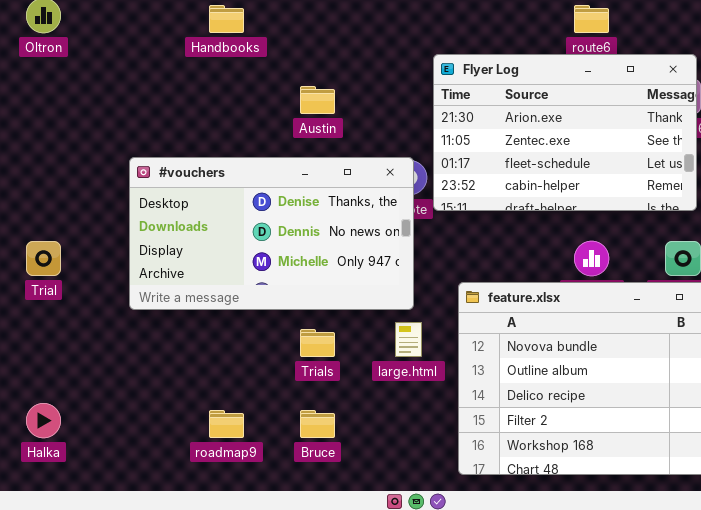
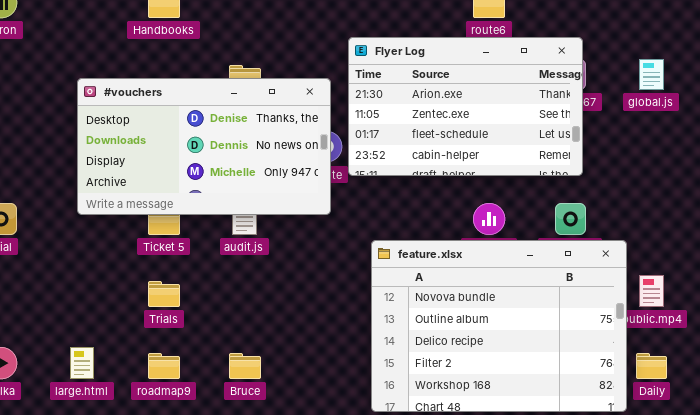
#vouchers: [129,157,414,310] -> [77,78,331,215], moved
large.html: [395,322,422,357] -> [70,347,94,379], moved
Trials: [300,329,335,357] -> [148,281,180,307], moved

